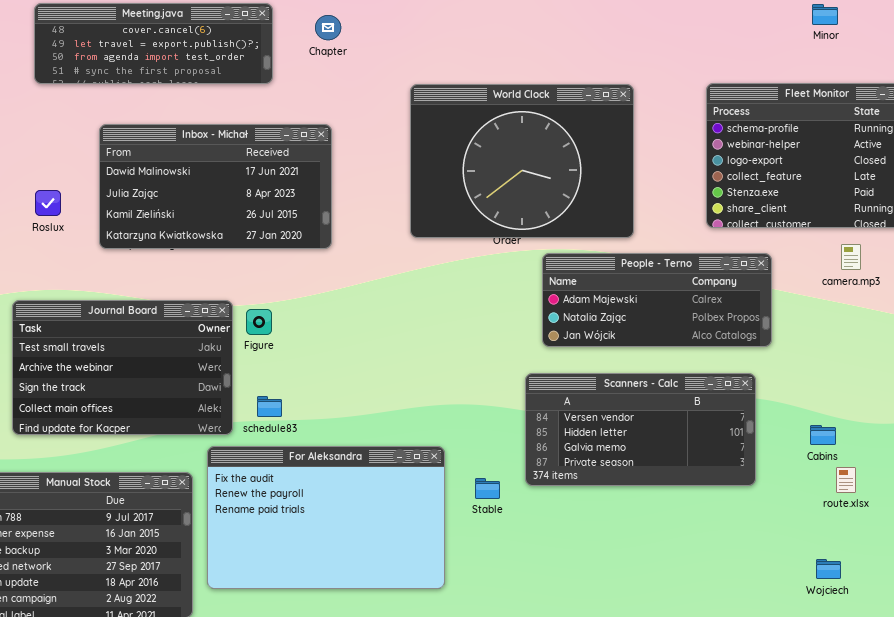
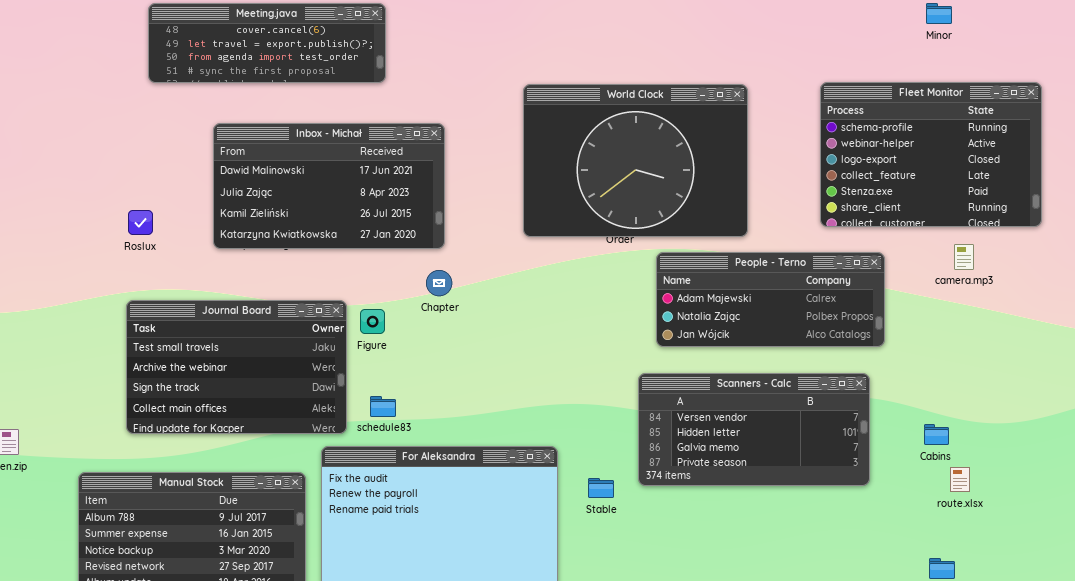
Chapter: [315,15,341,40] -> [426,270,452,296], moved
Roslux: [35,190,61,216] -> [128,210,153,235], moved

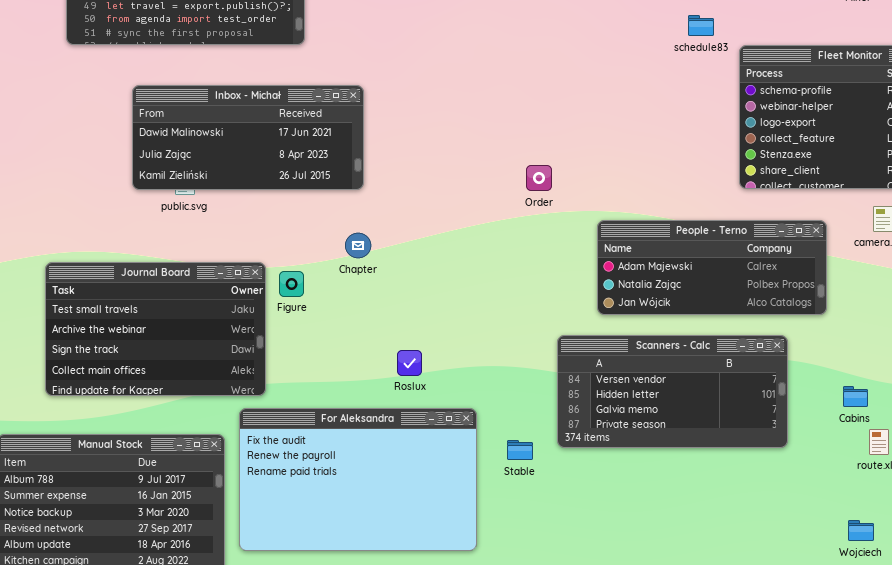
World Clock: [523,84,748,237] -> none, closed
Inbox - Michał: [213,123,445,249] -> [132,85,364,190], resized
Roslux: [128,210,153,235] -> [397,350,422,376], moved
People - Terno: [656,252,885,347] -> [597,220,827,315], moved
schedule83: [370,396,396,417] -> [688,15,714,36], moved

